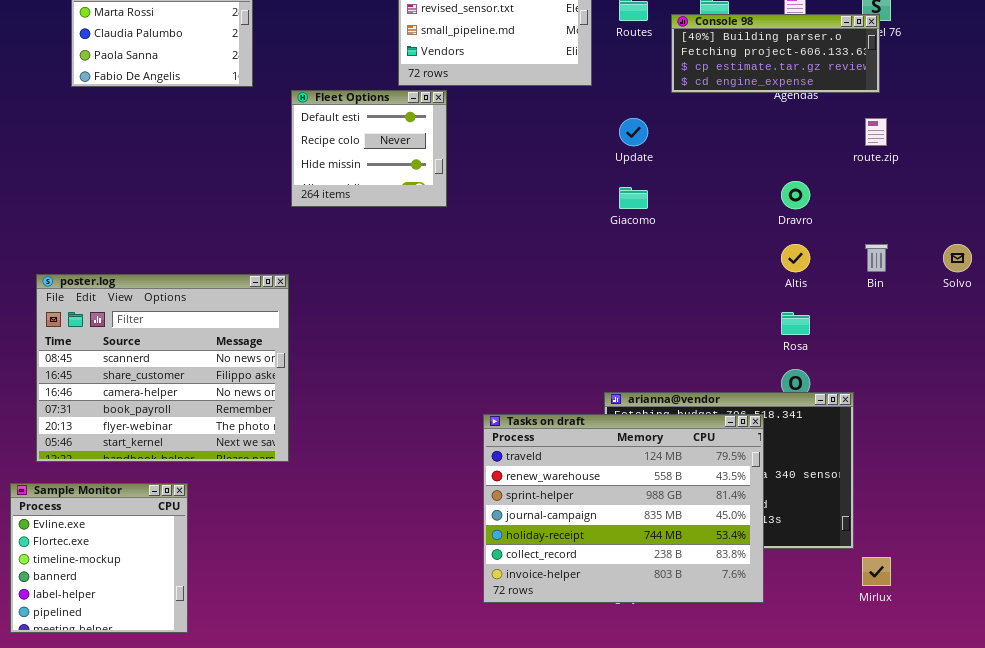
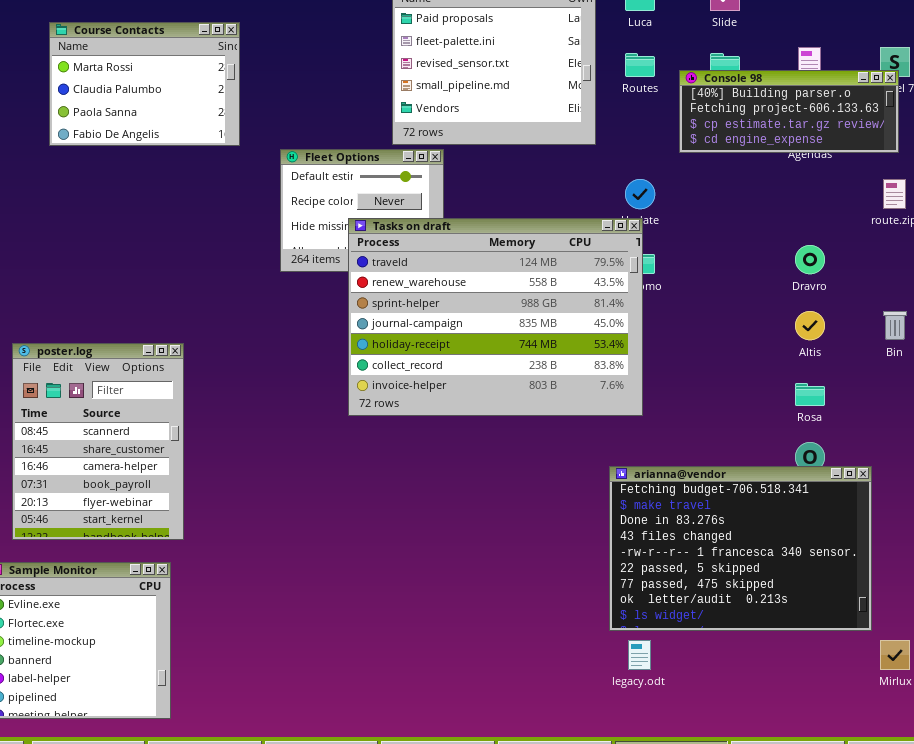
poster.log: [36,274,289,462] -> [12,343,184,540], resized
Tasks on draft: [483,414,764,603] -> [348,218,643,416], moved

